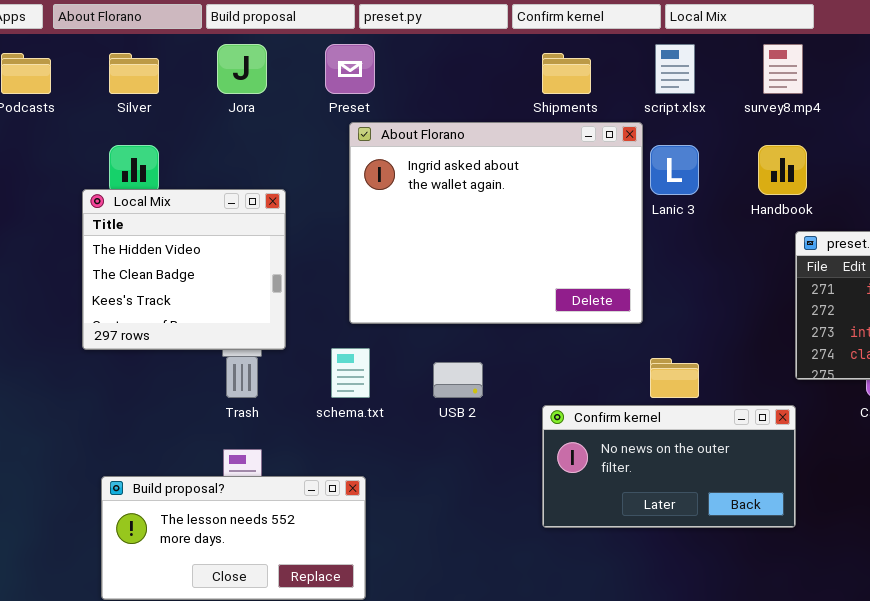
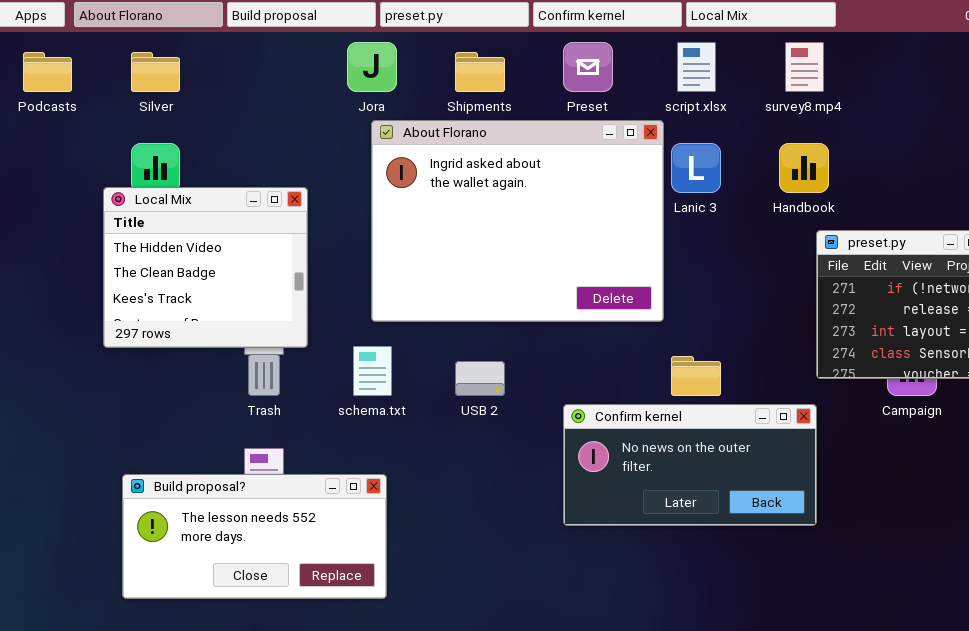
Jora: [217,44,267,94] -> [347,42,397,92], moved
Preset: [325,44,375,94] -> [563,42,613,92], moved
Shipments: [542,53,591,94] -> [455,52,505,92], moved

